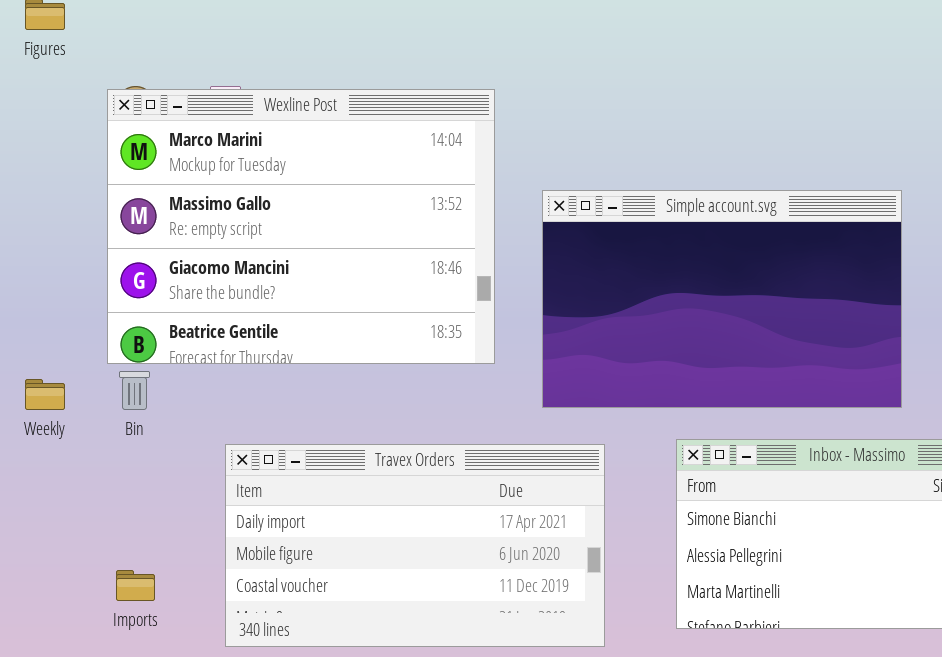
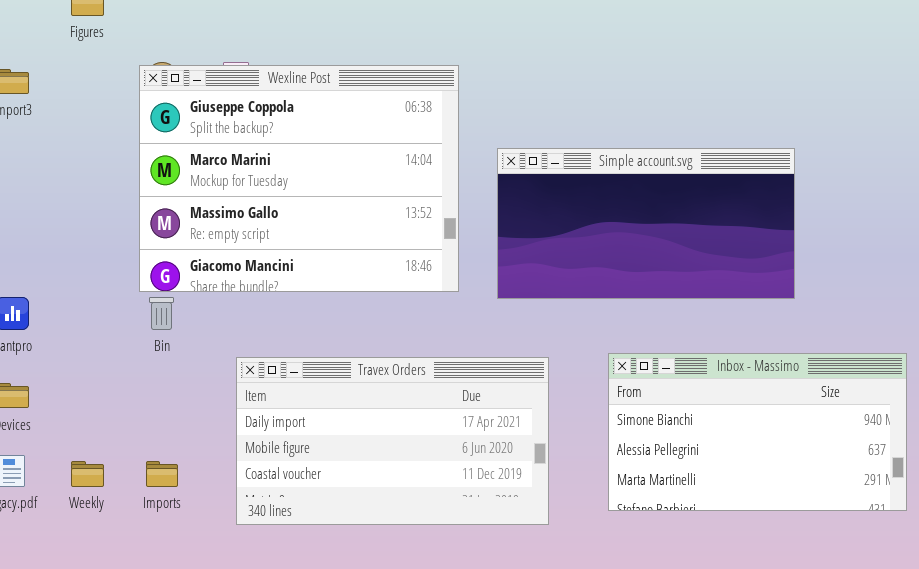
Wexline Post: [107,89,495,364] -> [139,65,459,292], scrolled up 1 row
Simple account.svg: [542,190,902,408] -> [497,148,795,299], resized
Weekly: [25,379,65,410] -> [71,461,104,487], moved

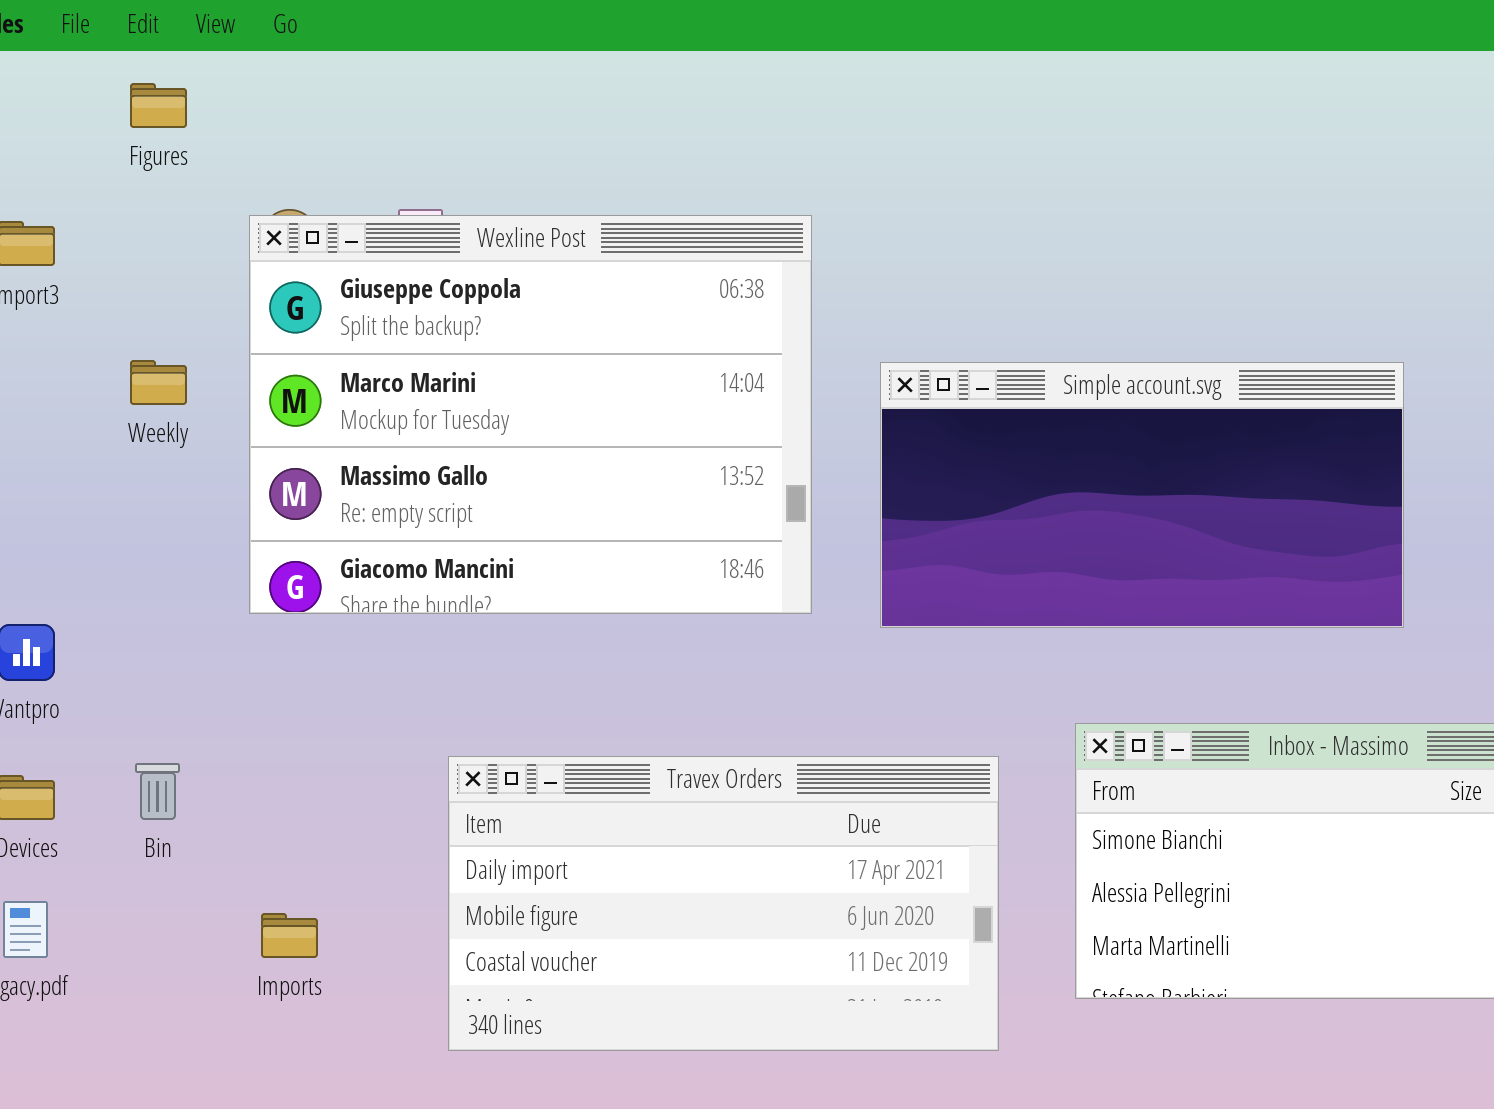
Bin: [149,297,174,330] -> [135,763,180,820], moved
Travex Orders: [236,357,549,525] -> [448,756,999,1051], moved
Weekly: [71,461,104,487] -> [130,360,187,405], moved

